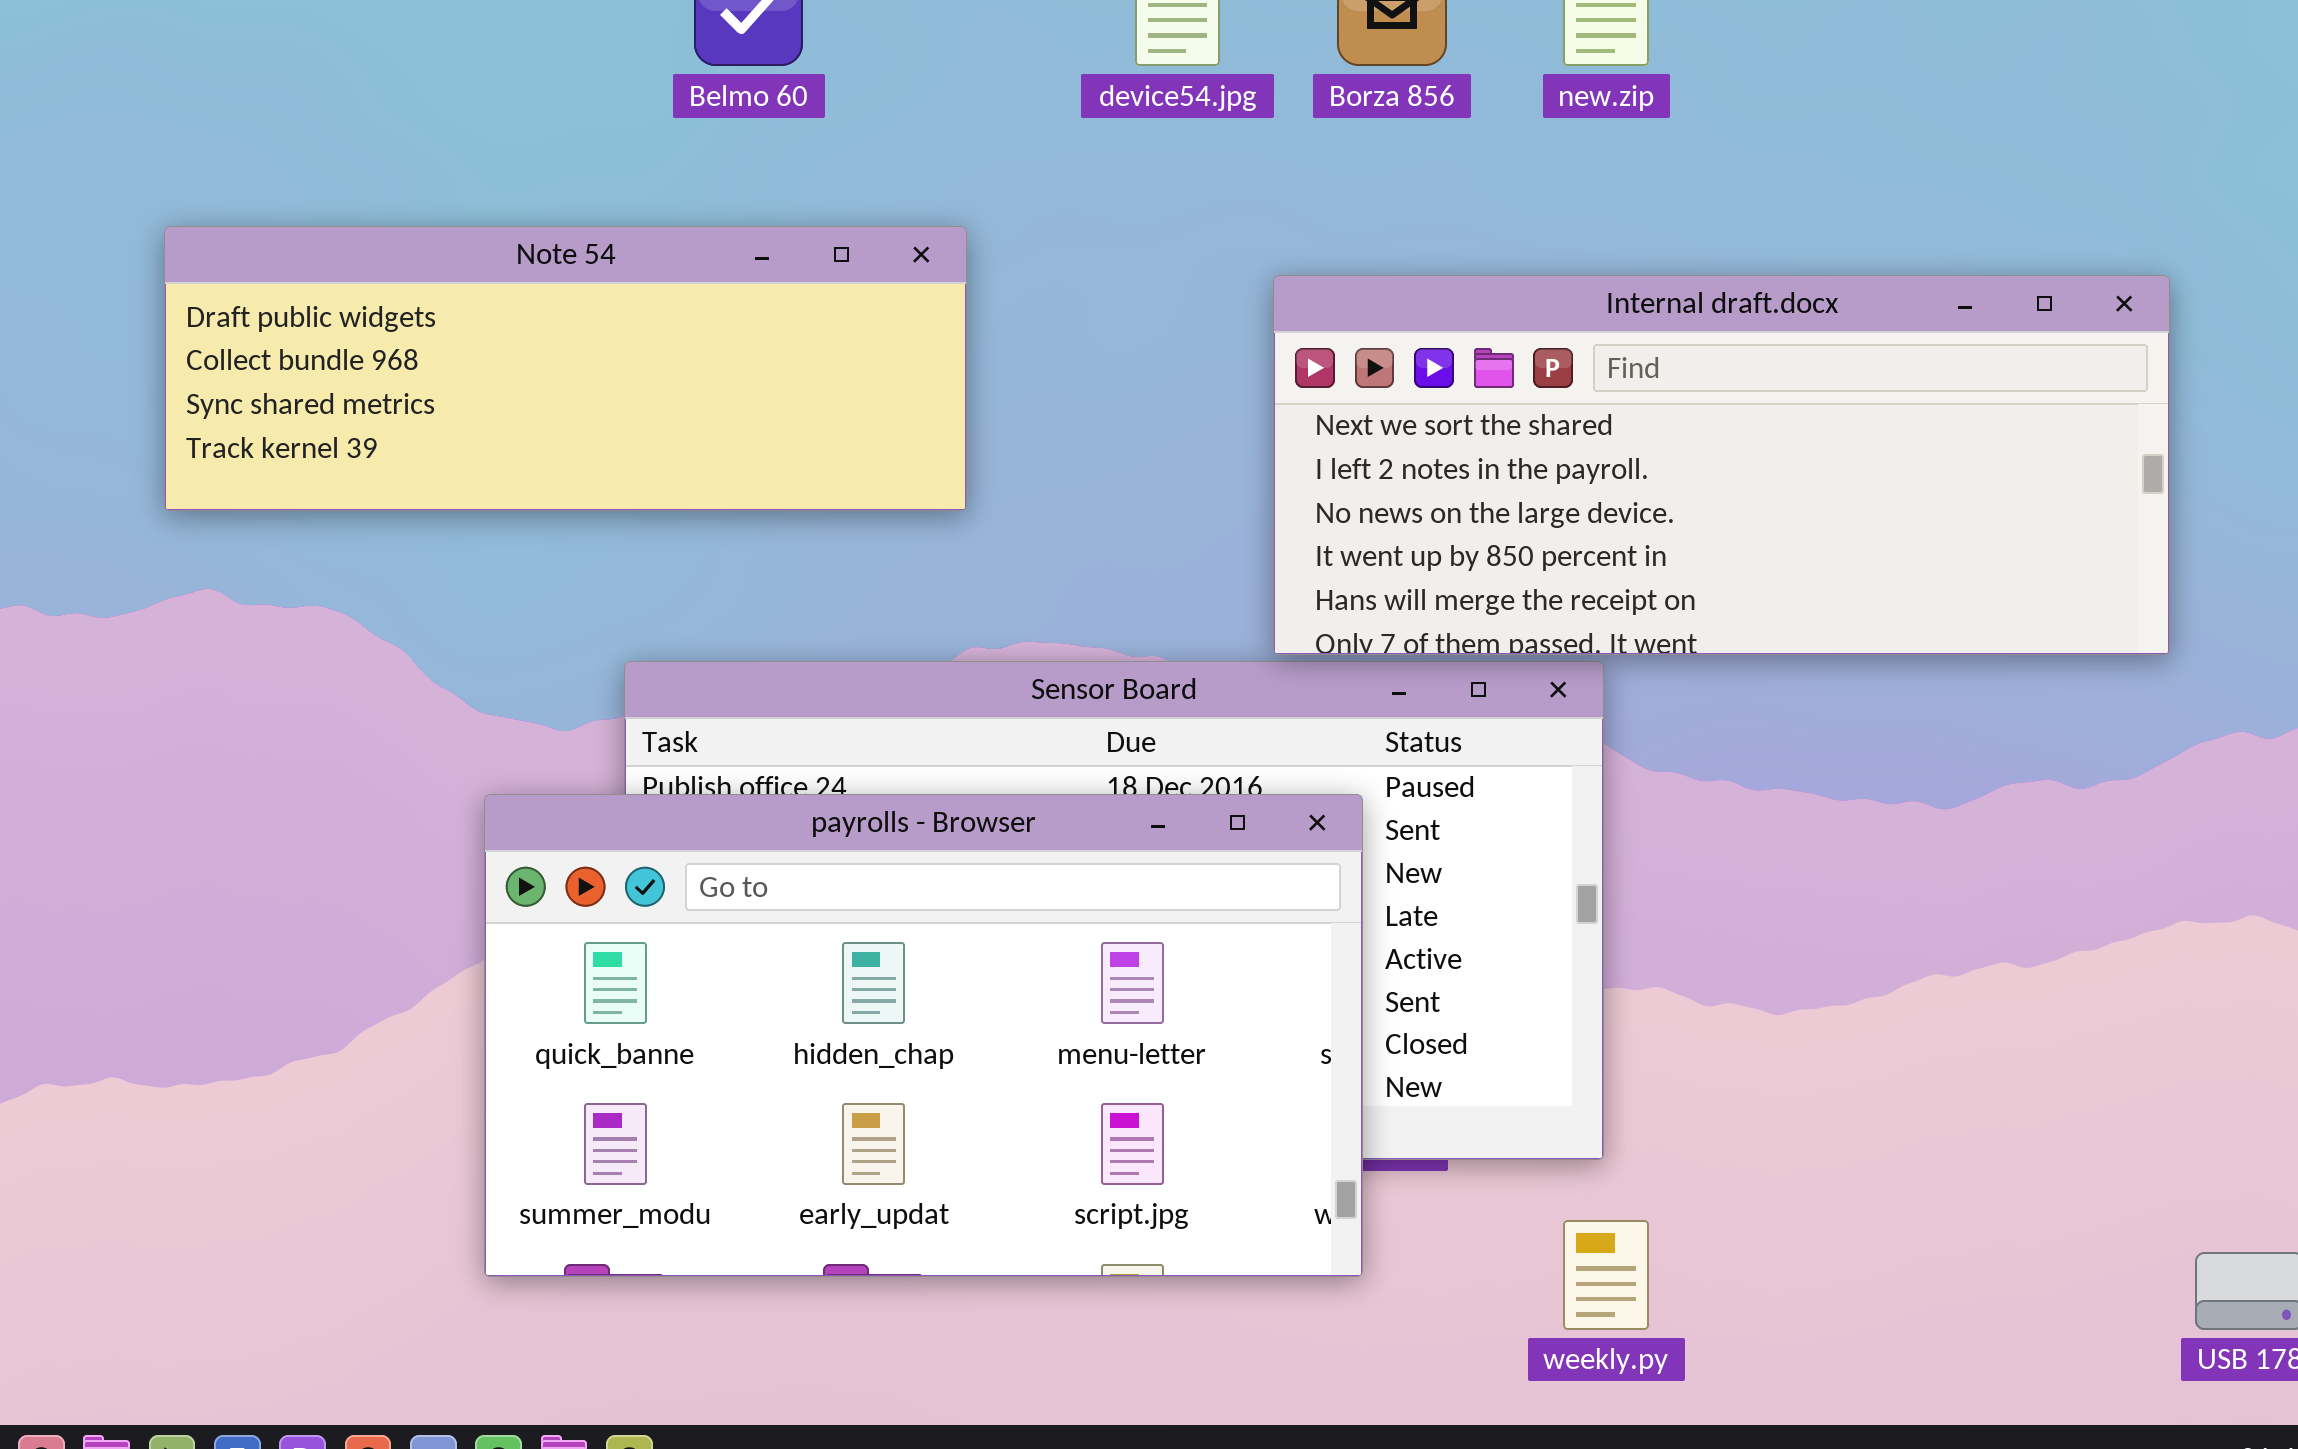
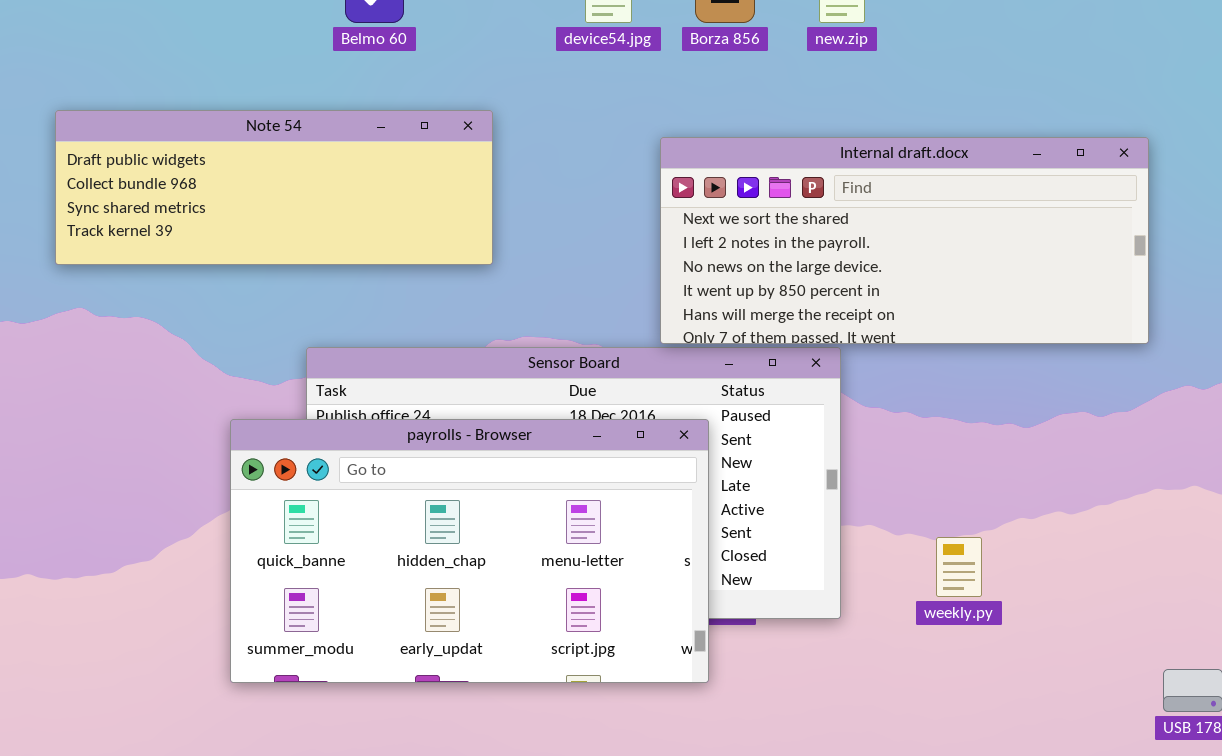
weekly.py: [1563,1220,1649,1330] -> [936,537,982,597], moved

